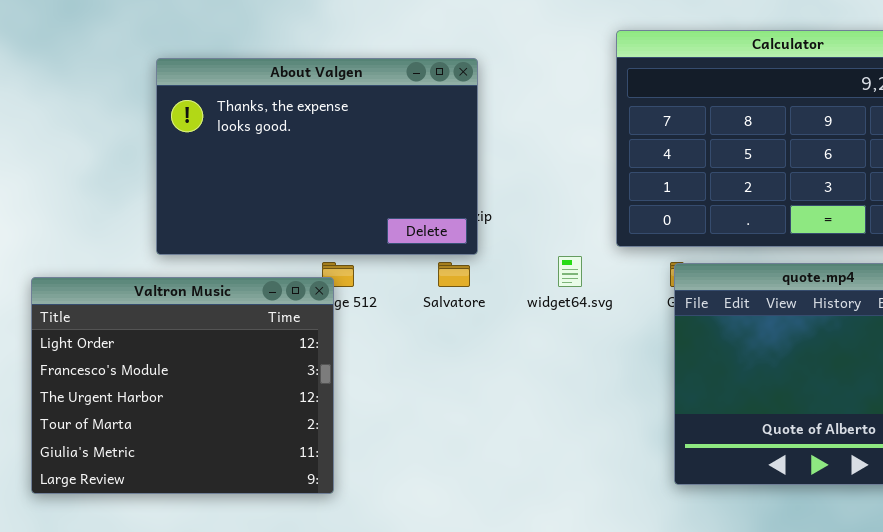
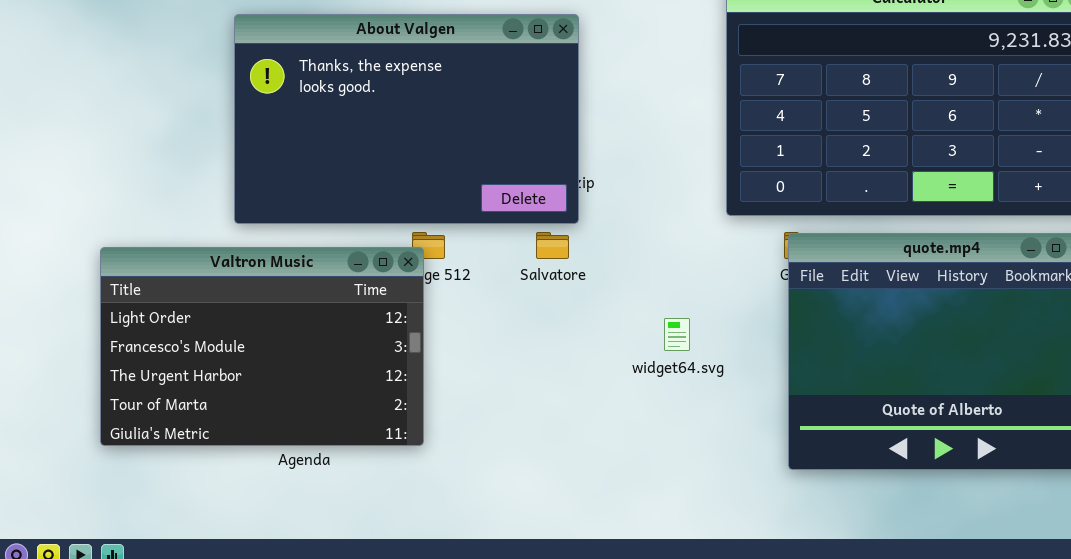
widget64.svg: [558,256,582,287] -> [664,318,690,351], moved
Valtron Music: [31,277,334,494] -> [100,247,424,446], resized

